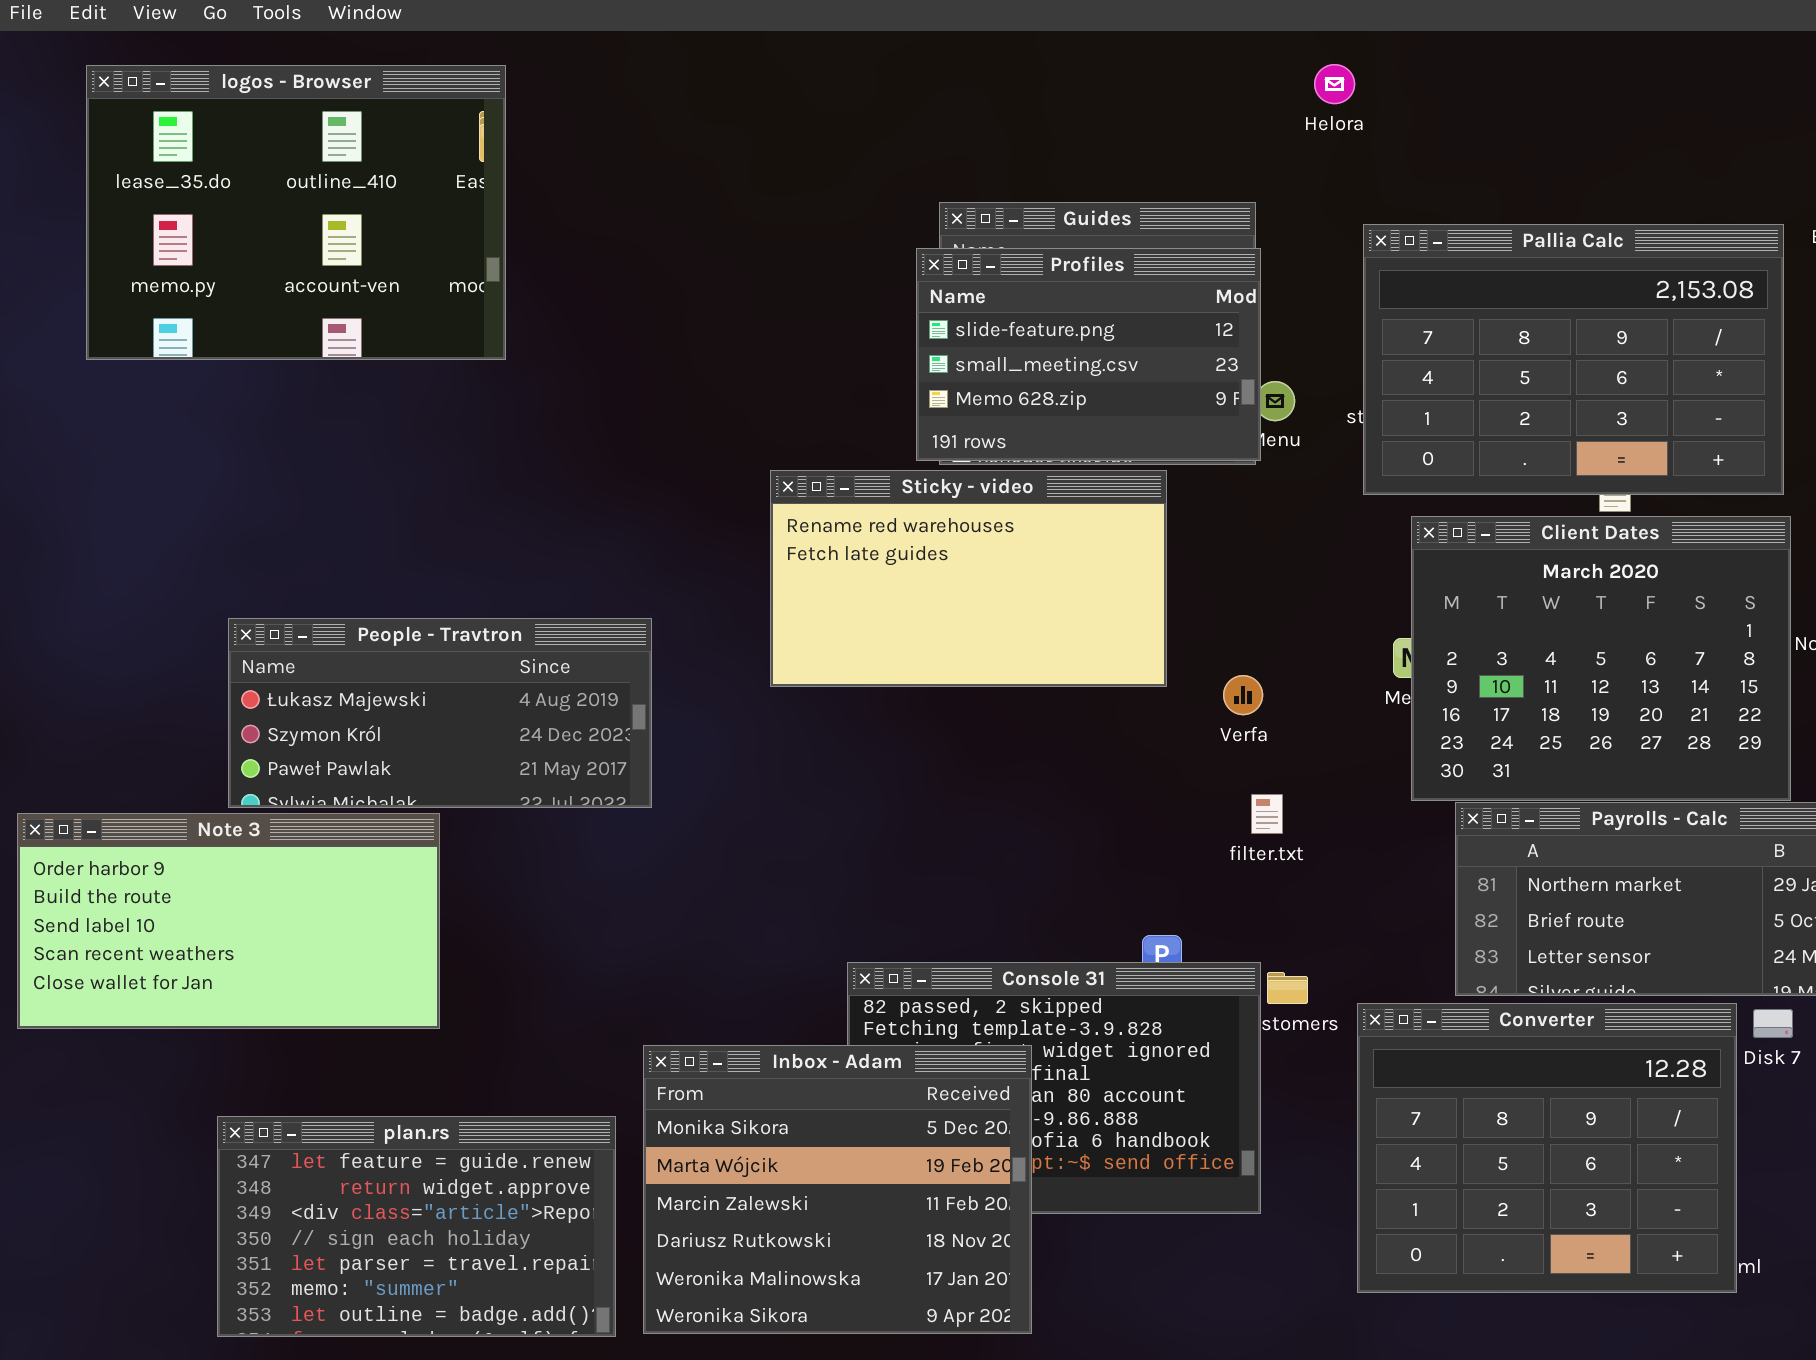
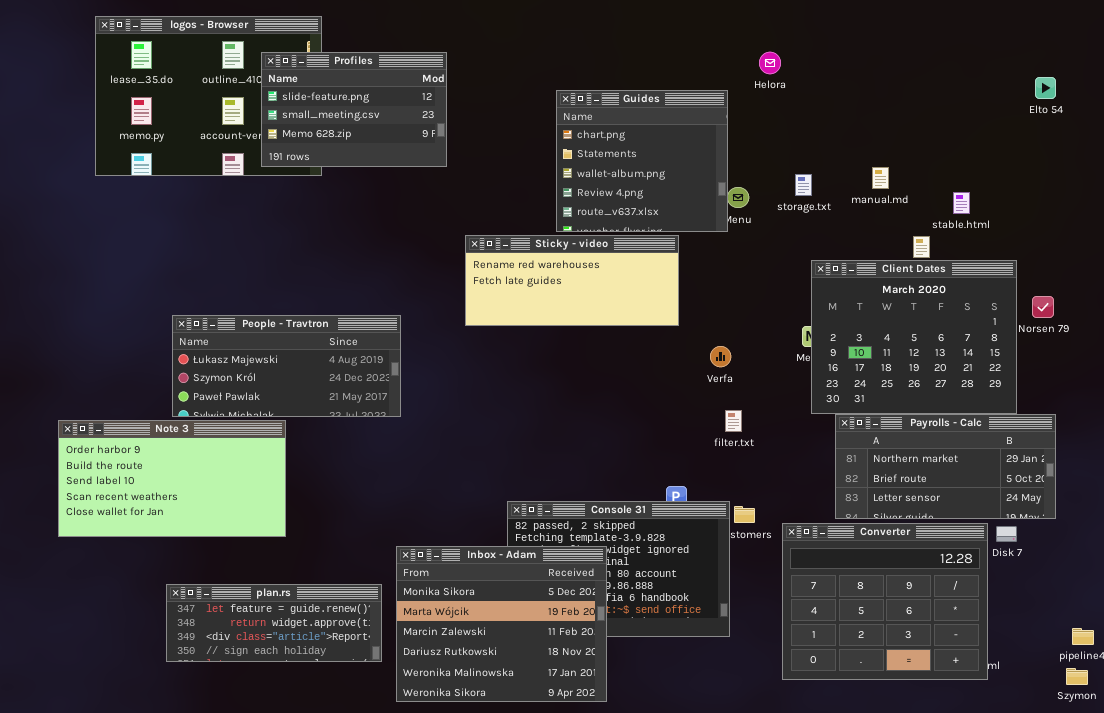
Helora: [1314,64,1355,104] -> [759,52,781,74], moved
Pallia Calc: [1363,224,1784,495] -> none, closed
Profiles: [916,248,1261,461] -> [261,52,447,167], moved
Sticky - video: [770,470,1167,687] -> [465,235,679,326], resized
plan.rs: [217,1116,616,1337] -> [166,584,382,662], resized

